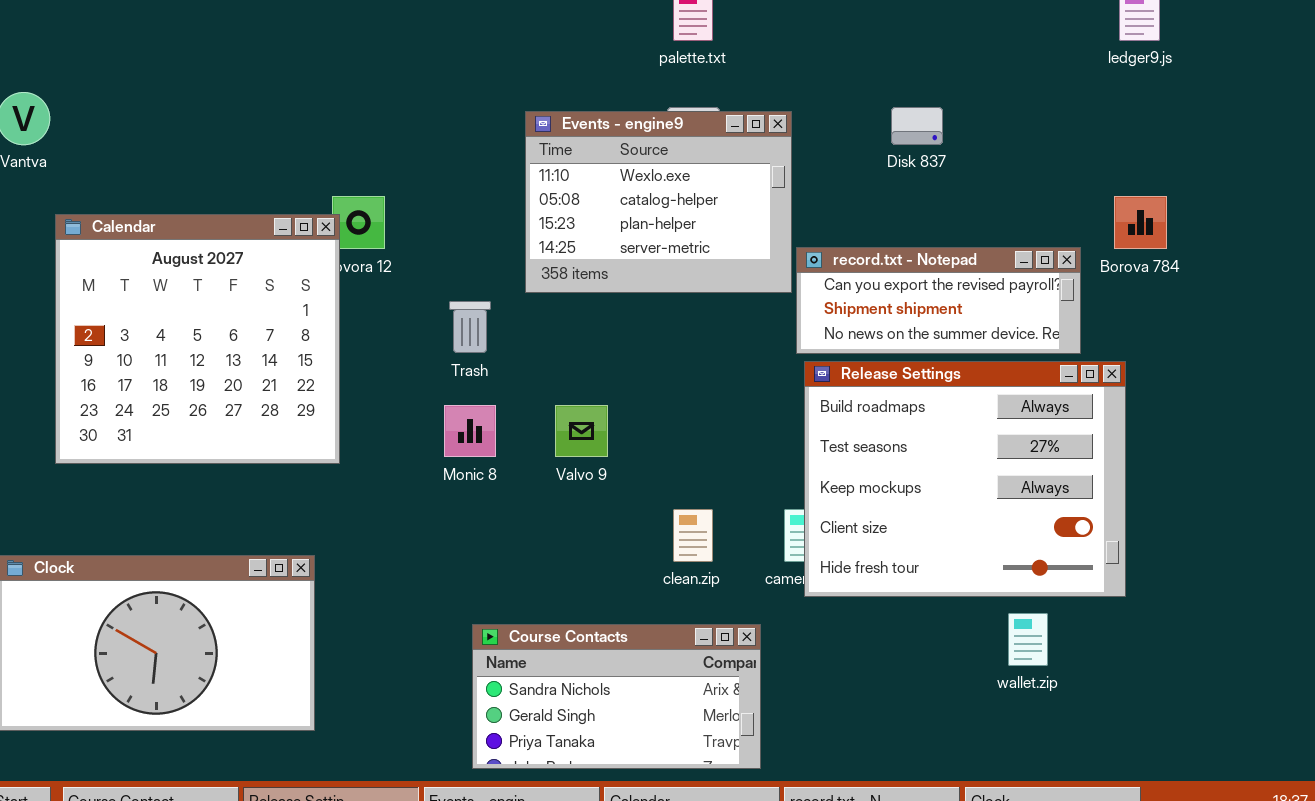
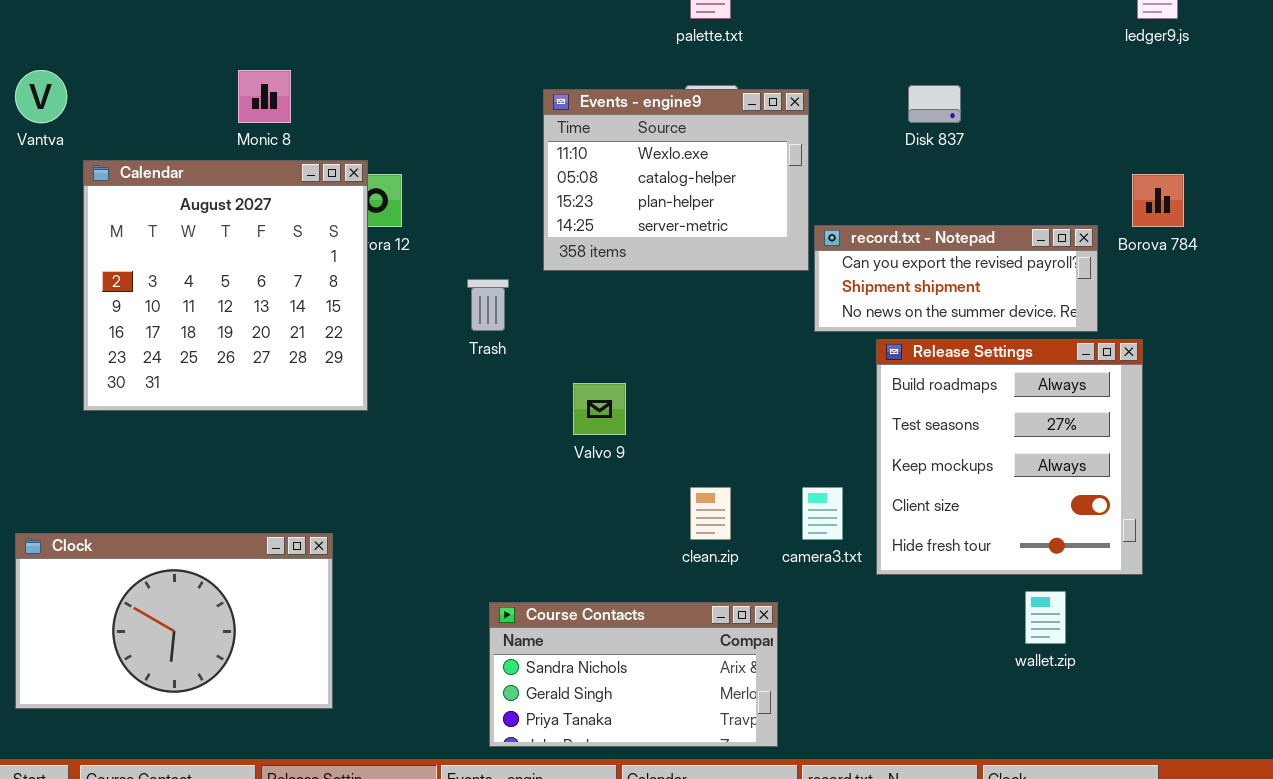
Calendar: [55,214,340,464] -> [83,160,368,411], moved
Release Settings: [804,361,1126,597] -> [876,339,1143,575], resized
Monic 8: [444,405,496,457] -> [238,70,291,123], moved

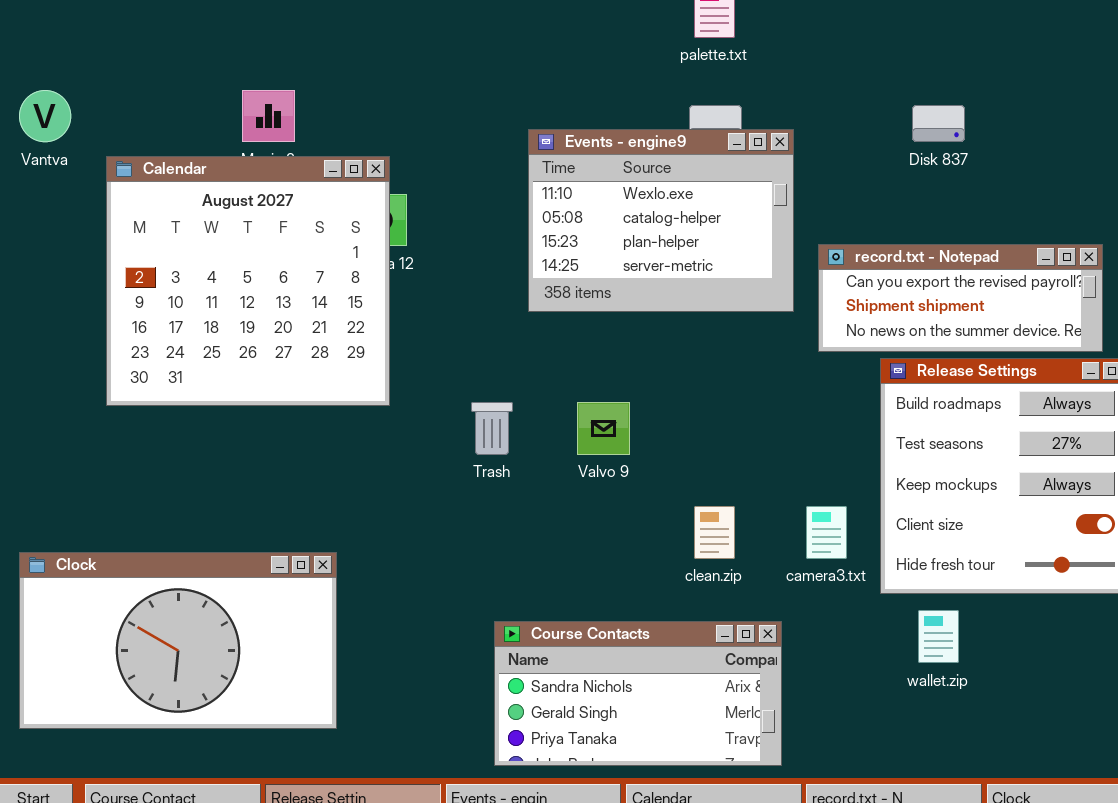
Events - engine9: [543,89,809,271] -> [528,129,794,312], moved
Calendar: [83,160,368,411] -> [106,156,390,406], moved
Trash: [467,279,509,331] -> [471,402,513,455], moved
wallet.zip: [1025,591,1066,644] -> [918,610,959,663], moved

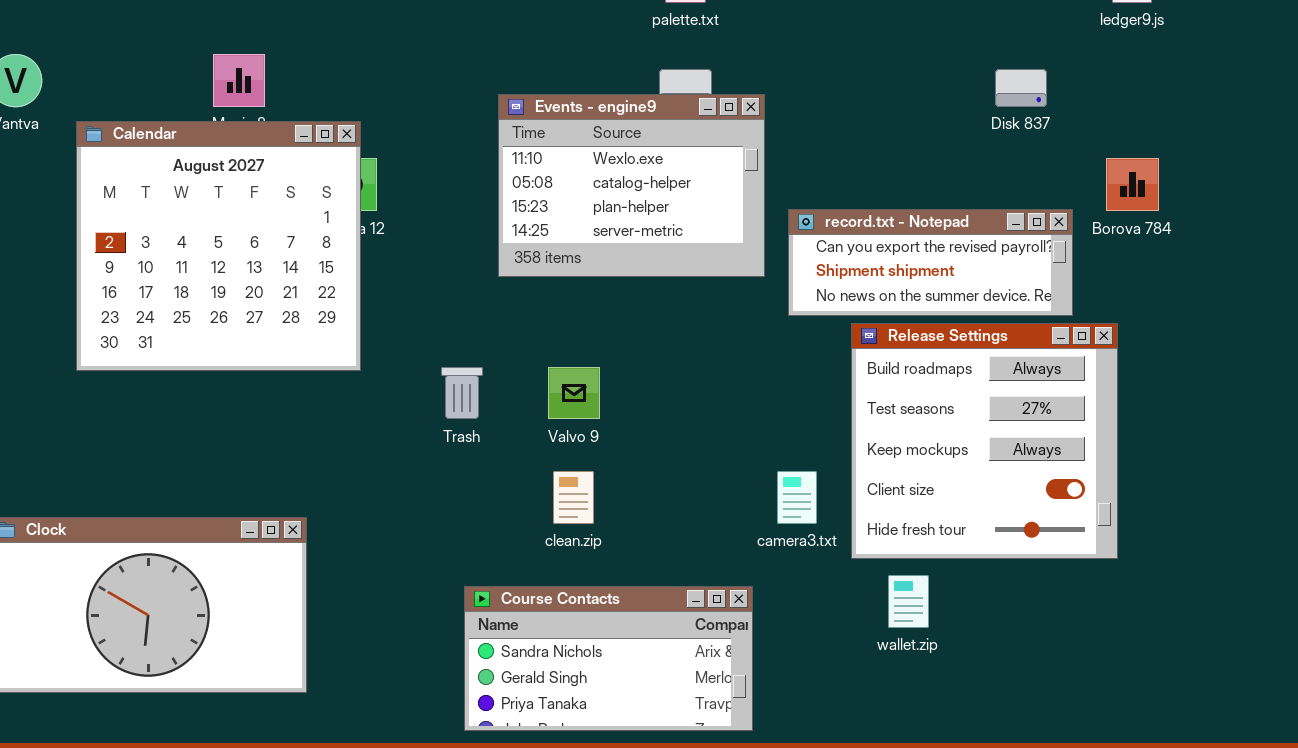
Disk 837: [912,105,965,142] -> [995,69,1047,107], moved
clean.zip: [694,506,735,559] -> [553,471,594,524], moved

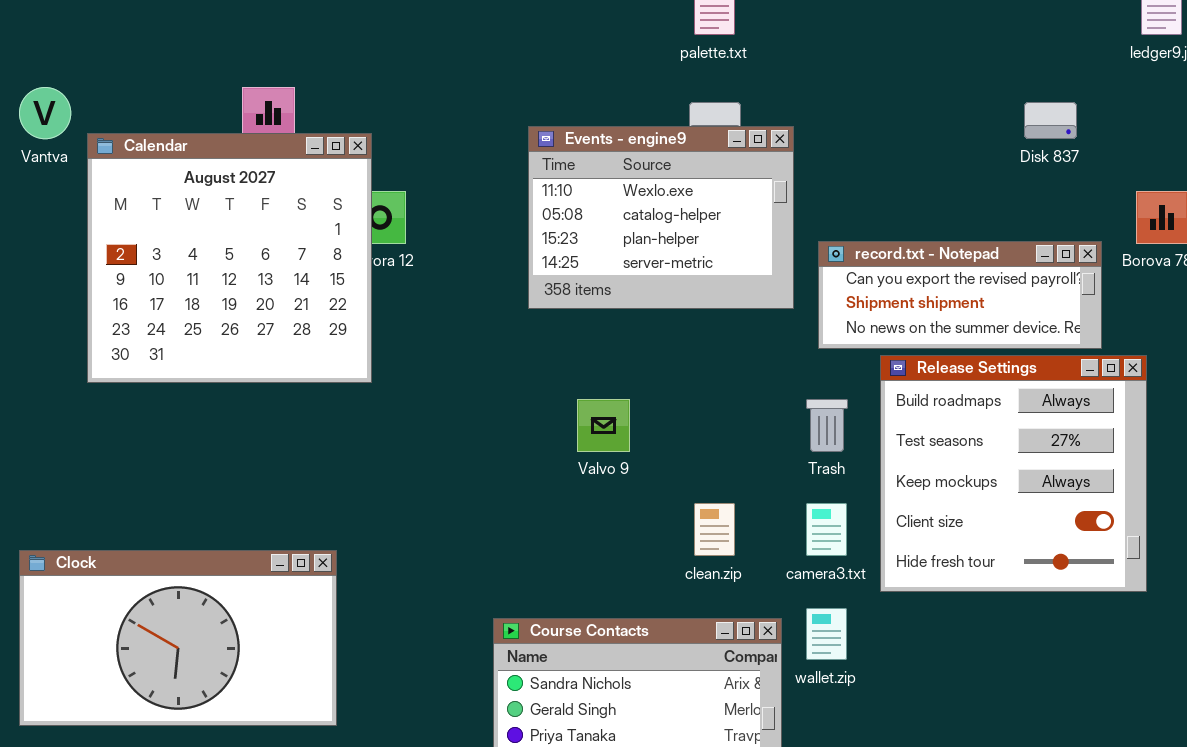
Calendar: [76,121,361,371] -> [87,133,372,383], moved
Trash: [441,367,483,419] -> [806,399,848,452], moved
clean.zip: [553,471,594,524] -> [694,503,735,556], moved
wallet.zip: [888,575,929,628] -> [806,608,847,660], moved

